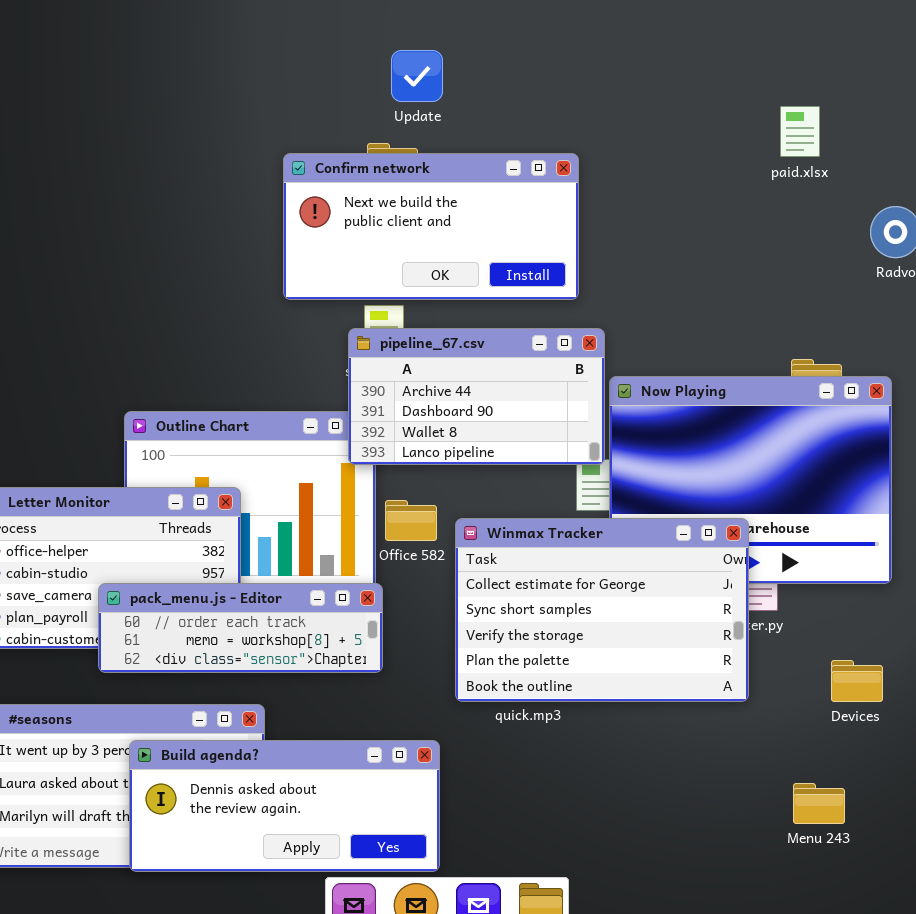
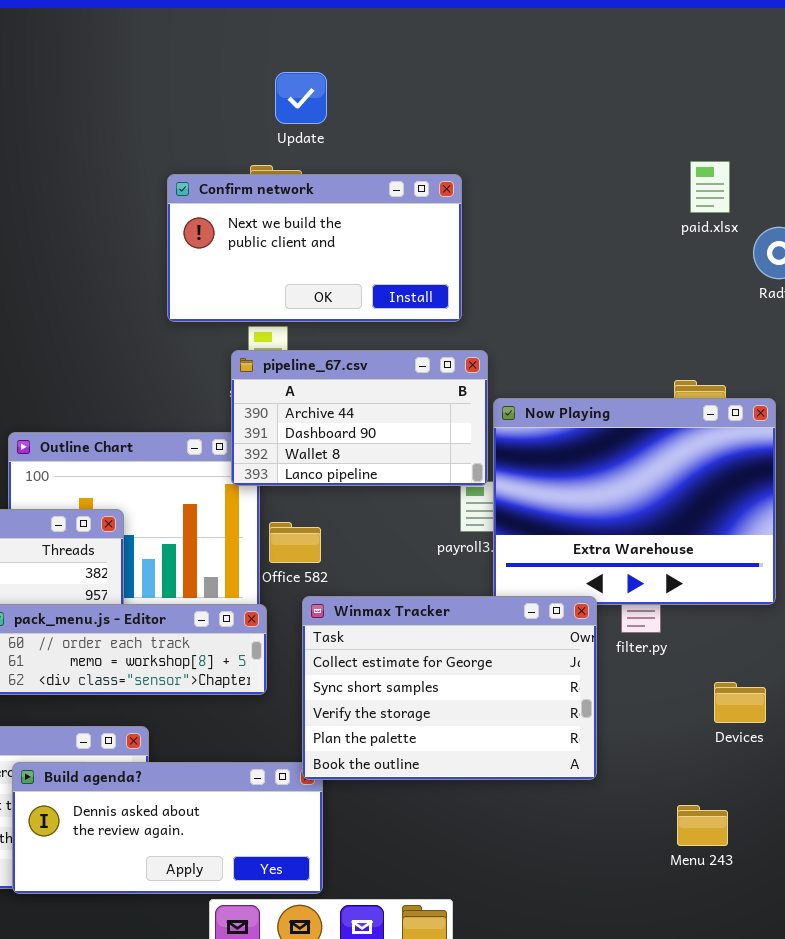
paid.xlsx: [780,106,820,157] -> [690,161,730,213], moved
Winmax Tracker: [455,518,749,702] -> [302,596,597,780], moved

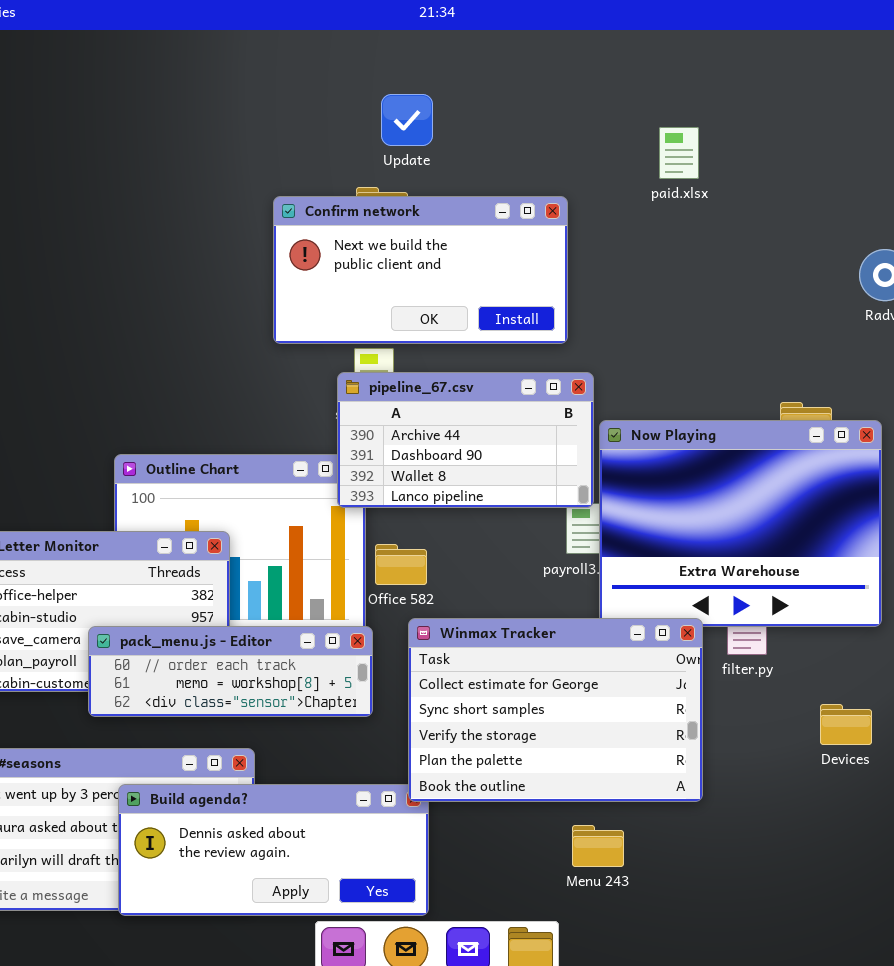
paid.xlsx: [690,161,730,213] -> [659,127,699,179], moved
Menu 243: [677,805,728,846] -> [572,825,624,867], moved

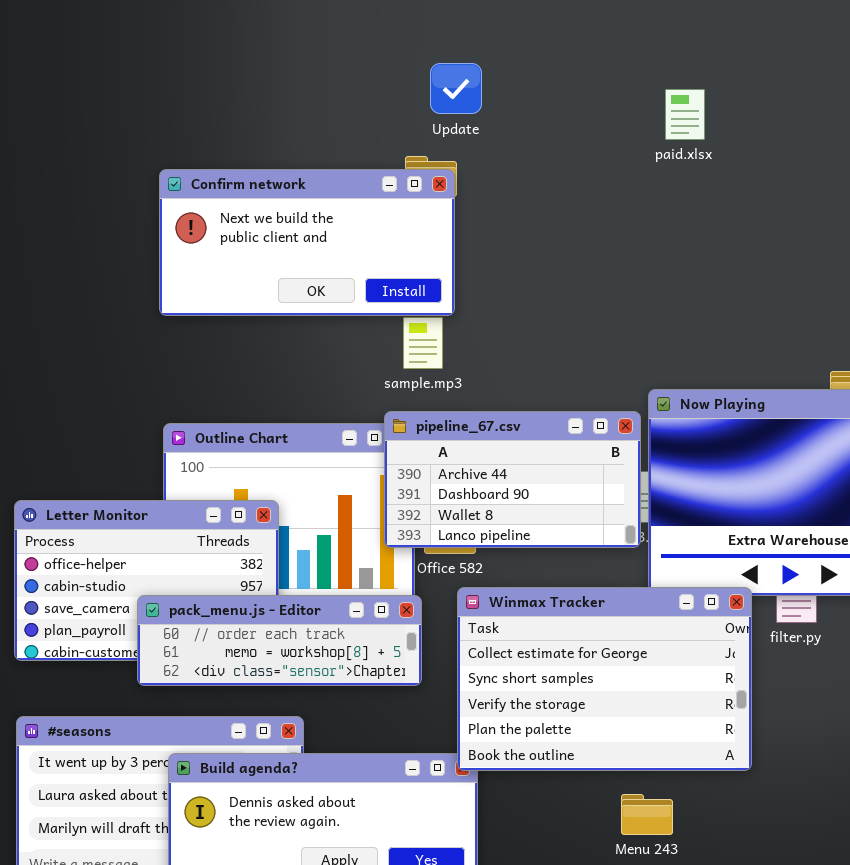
paid.xlsx: [659,127,699,179] -> [665,89,705,140], moved
Confirm network: [273,196,568,344] -> [159,169,455,316], moved
pipeline_67.csv: [337,372,594,508] -> [384,411,641,548], moved

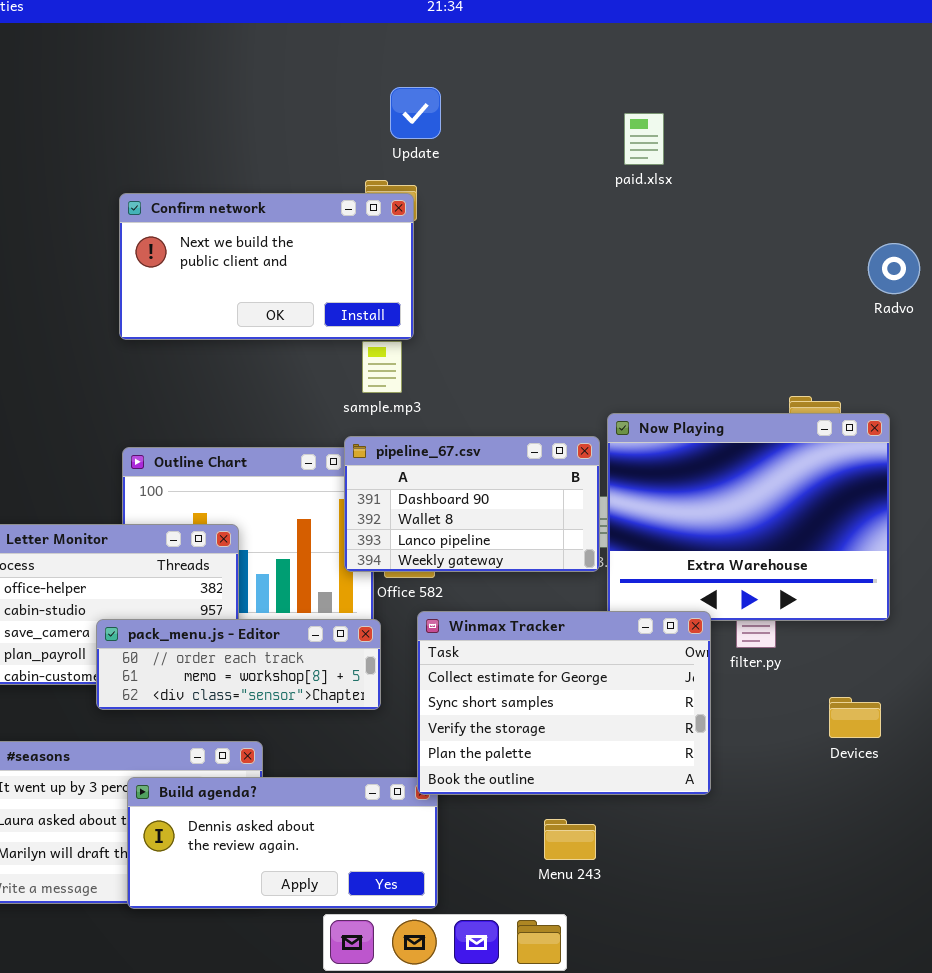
pipeline_67.csv: [384,411,641,548] -> [344,436,600,572], scrolled down 1 row
Menu 243: [621,794,673,835] -> [544,819,596,860], moved

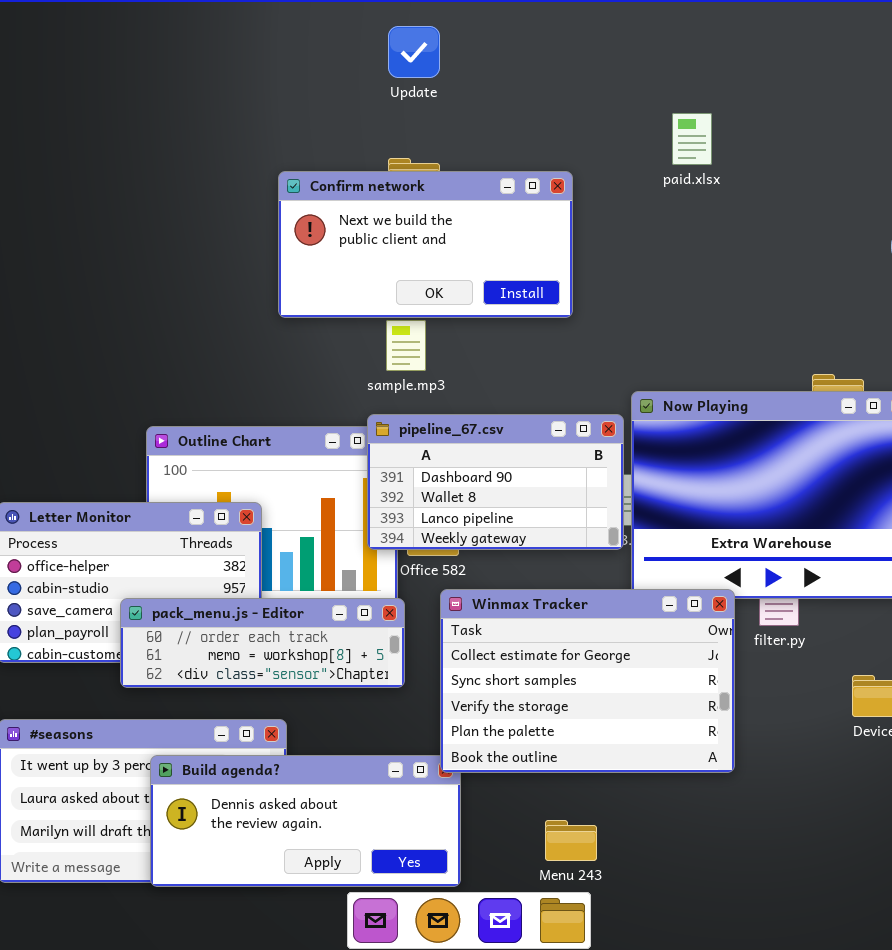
Update: [390,87,441,139] -> [388,26,440,78], moved
paid.xlsx: [624,113,664,165] -> [672,113,712,165], moved
Confirm network: [119,193,414,340] -> [278,171,573,318], moved
Menu 243: [544,819,596,860] -> [545,820,597,861], moved

